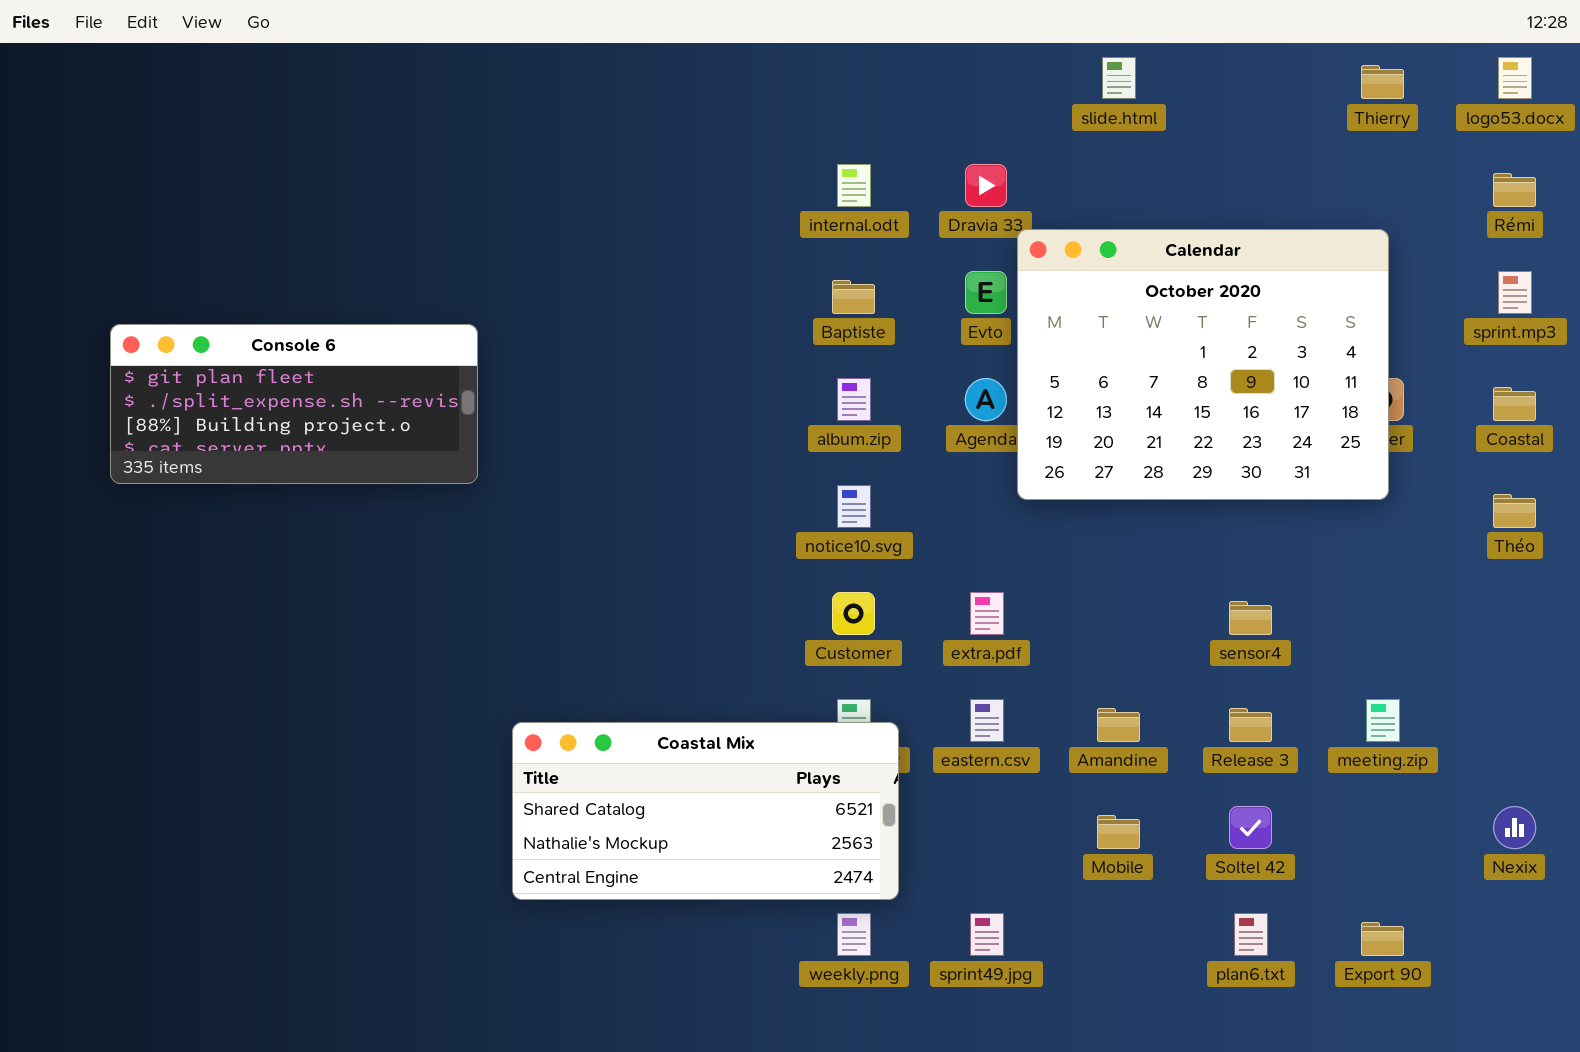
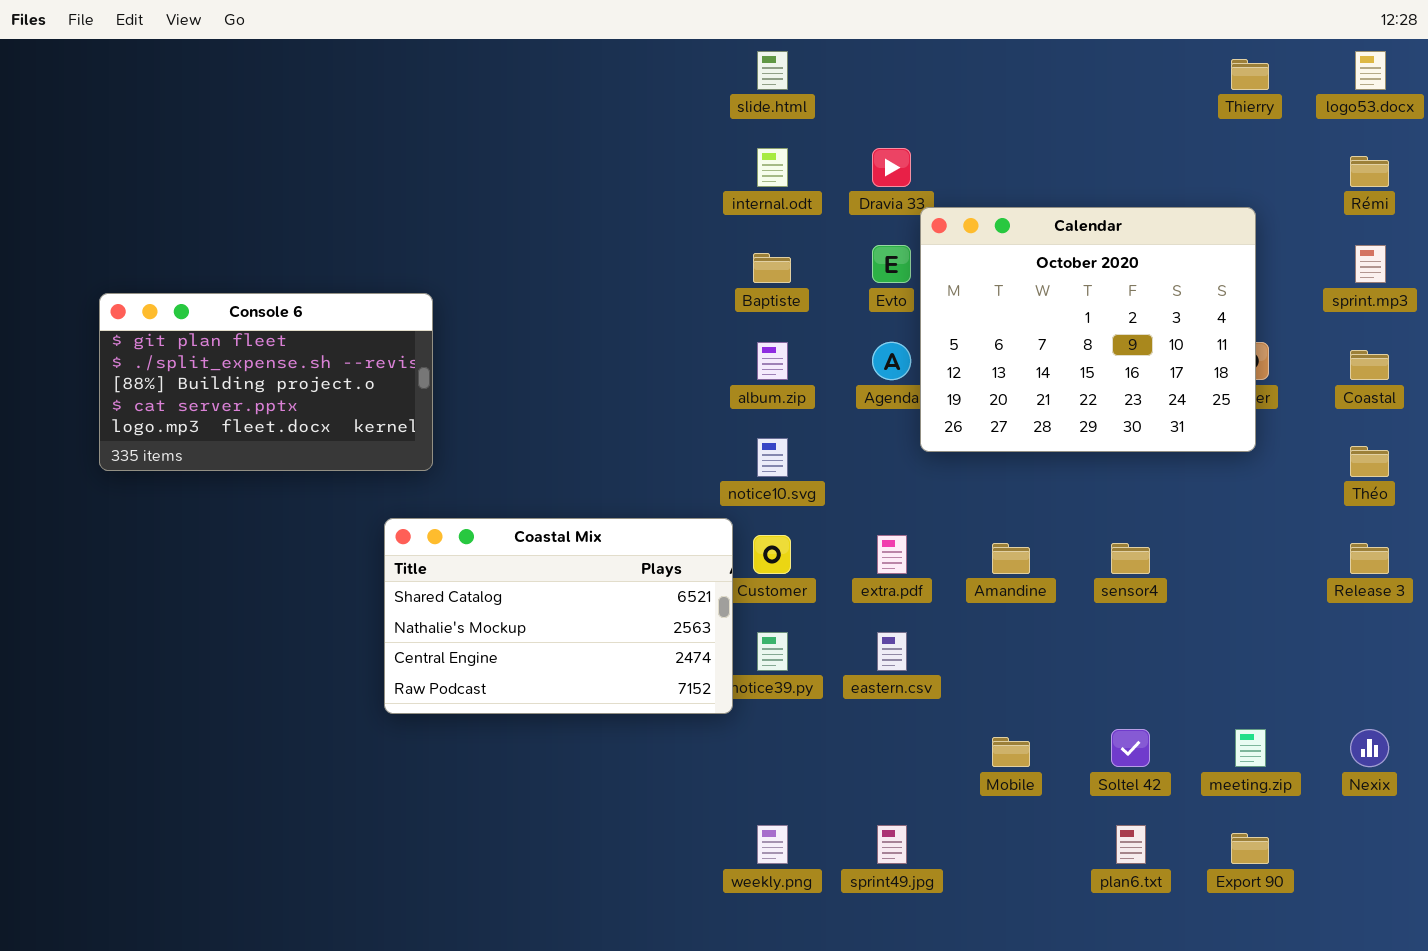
slide.html: [1102,57,1136,99] -> [757,51,788,90], moved
Console 6: [110,324,478,484] -> [99,293,433,471], resized
meeting.zip: [1366,699,1400,742] -> [1235,729,1266,767], moved
Amandine: [1097,708,1140,742] -> [992,543,1030,574], moved
Release 3: [1229,708,1272,742] -> [1350,543,1389,574], moved
Coastal Mix: [512,722,899,900] -> [384,518,733,714], moved, resized

